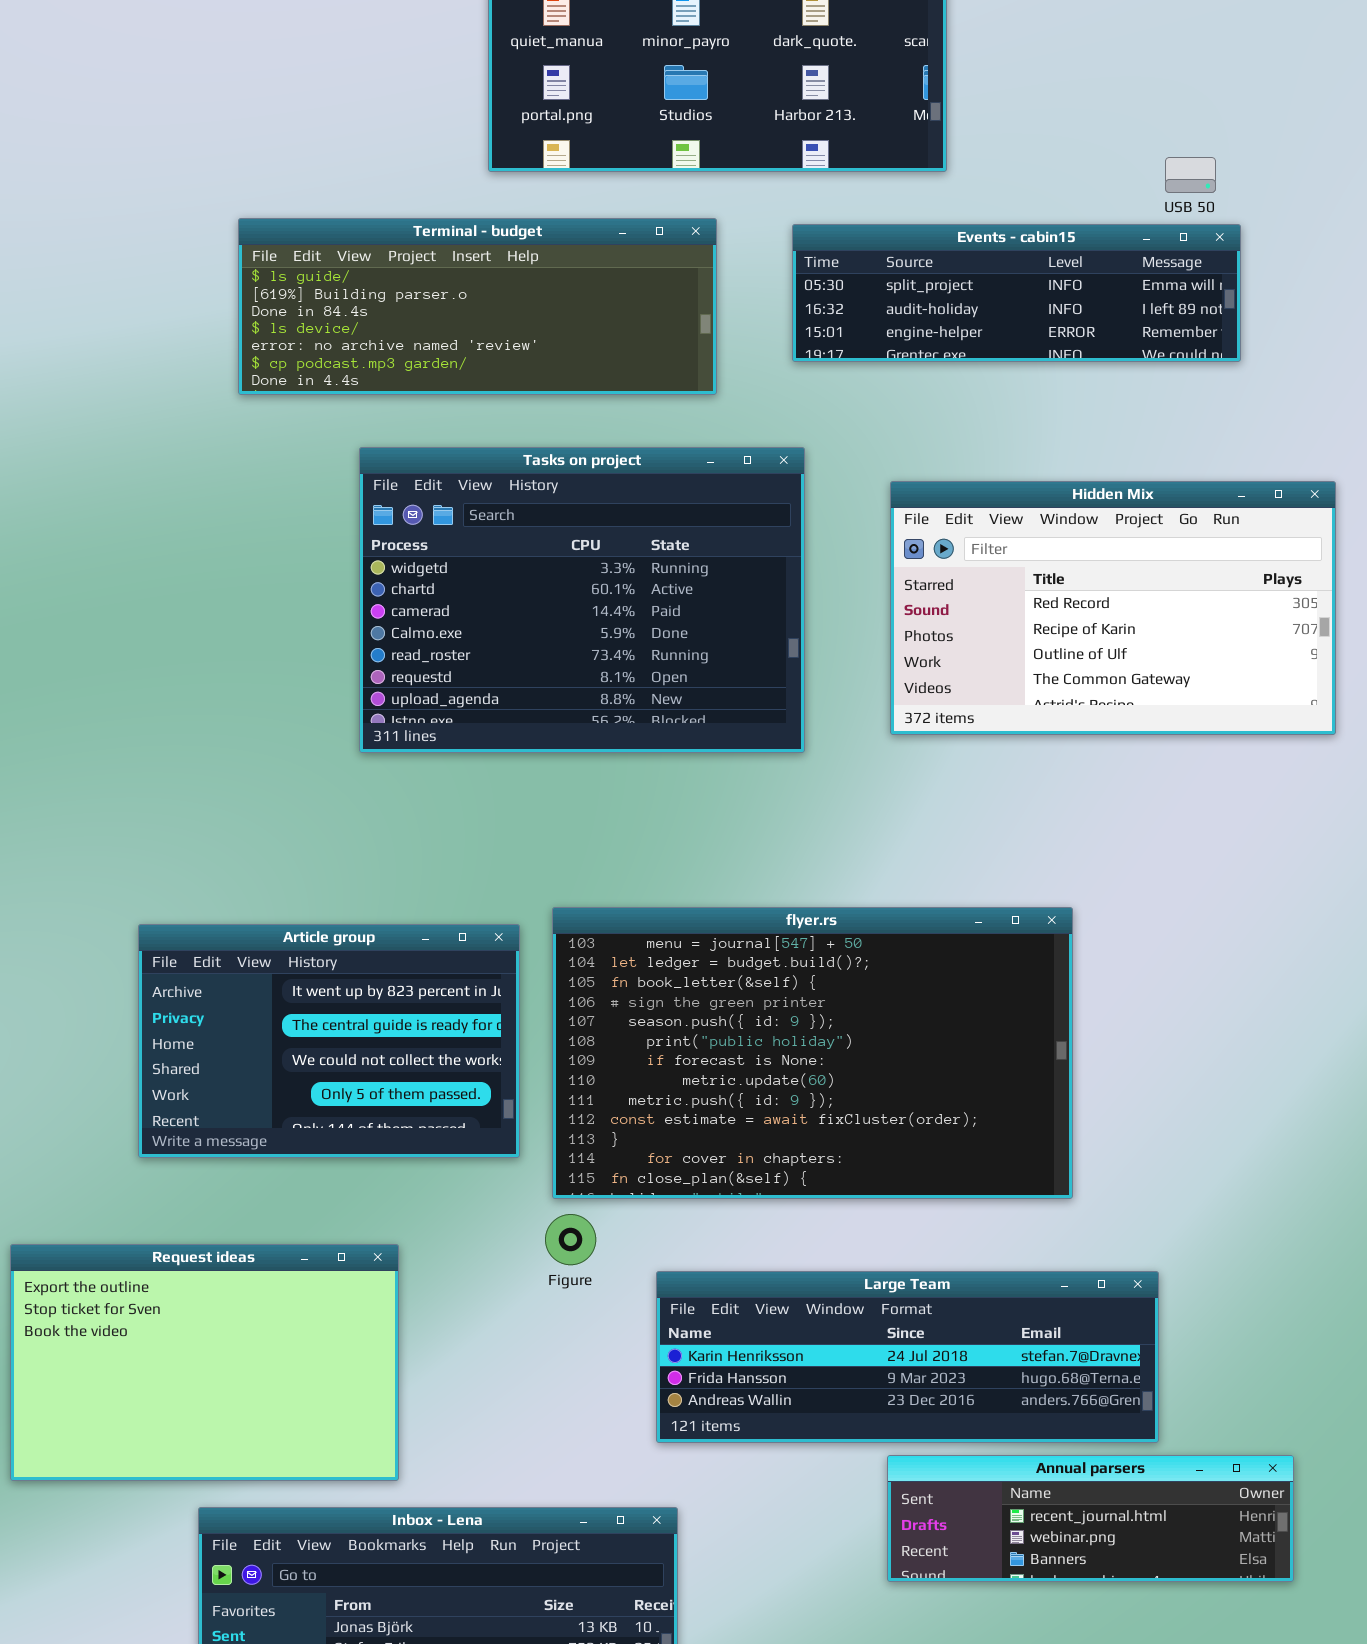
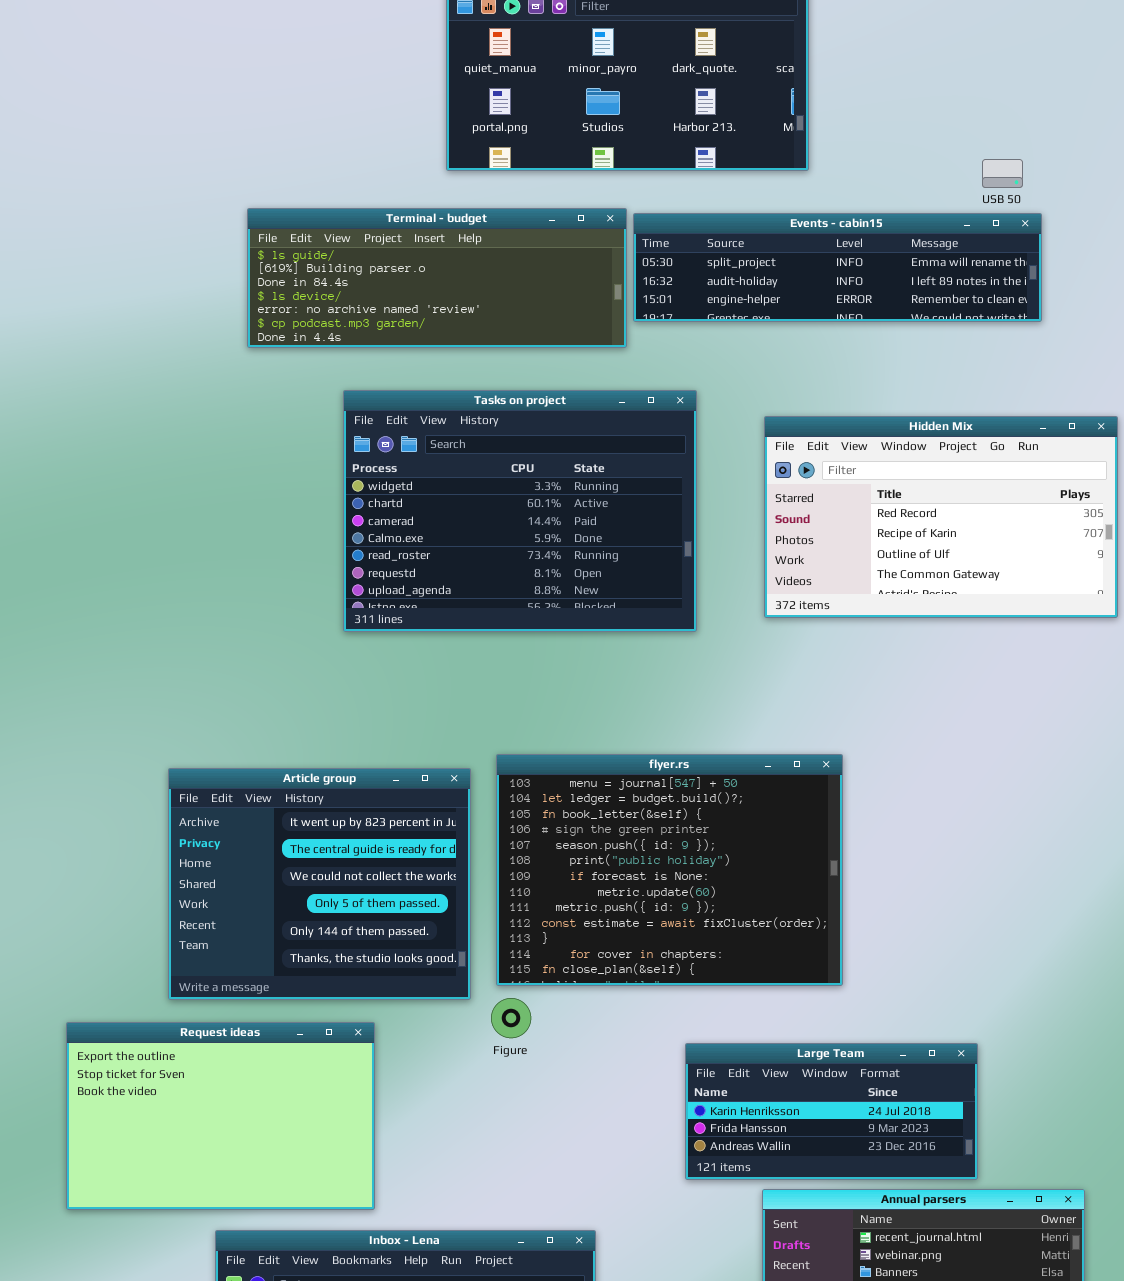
Events - cabin15: [792,224,1241,362] -> [633,213,1042,322], resized
flyer.rs: [552,907,1073,1199] -> [496,754,843,986], resized
Article group: [138,924,520,1158] -> [168,768,471,1000], resized
Large Team: [656,1271,1159,1443] -> [685,1043,978,1180], resized

